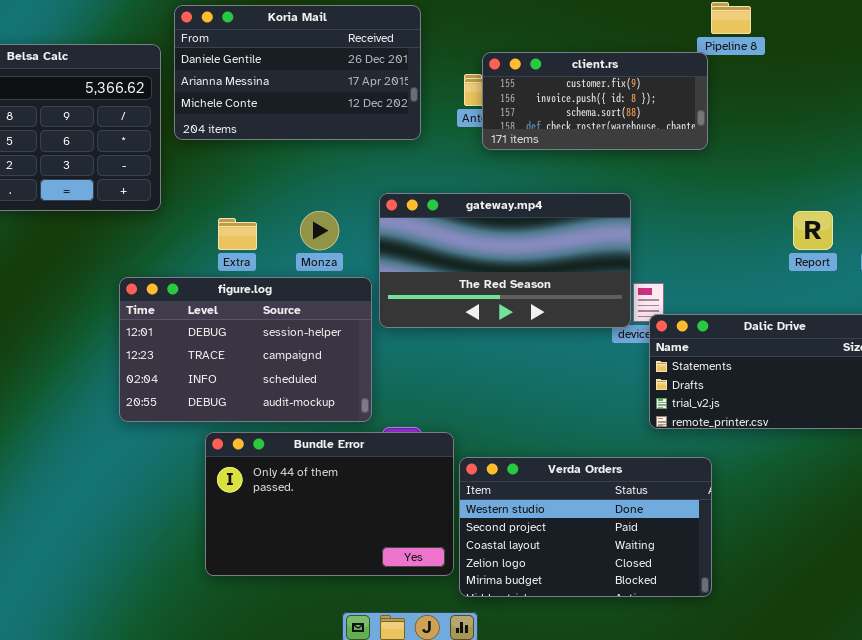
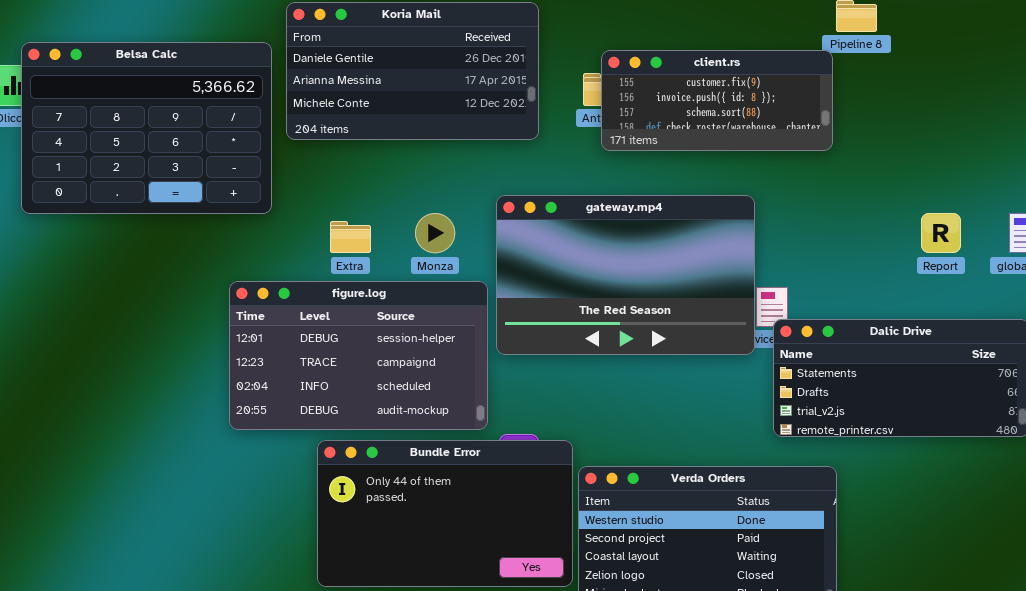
gateway.mp4: [379,193,631,328] -> [496,195,755,355], resized

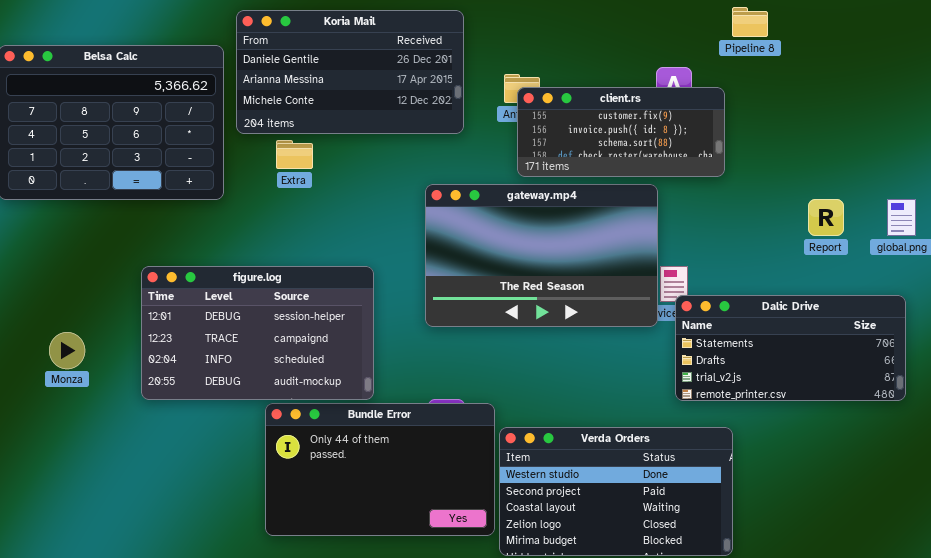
client.rs: [601,50,833,151] -> [517,87,725,177], moved
Monza: [415,213,455,253] -> [49,332,85,369], moved
Extra: [330,221,371,253] -> [276,140,313,169], moved
figure.log: [229,281,488,430] -> [141,266,374,400], moved

